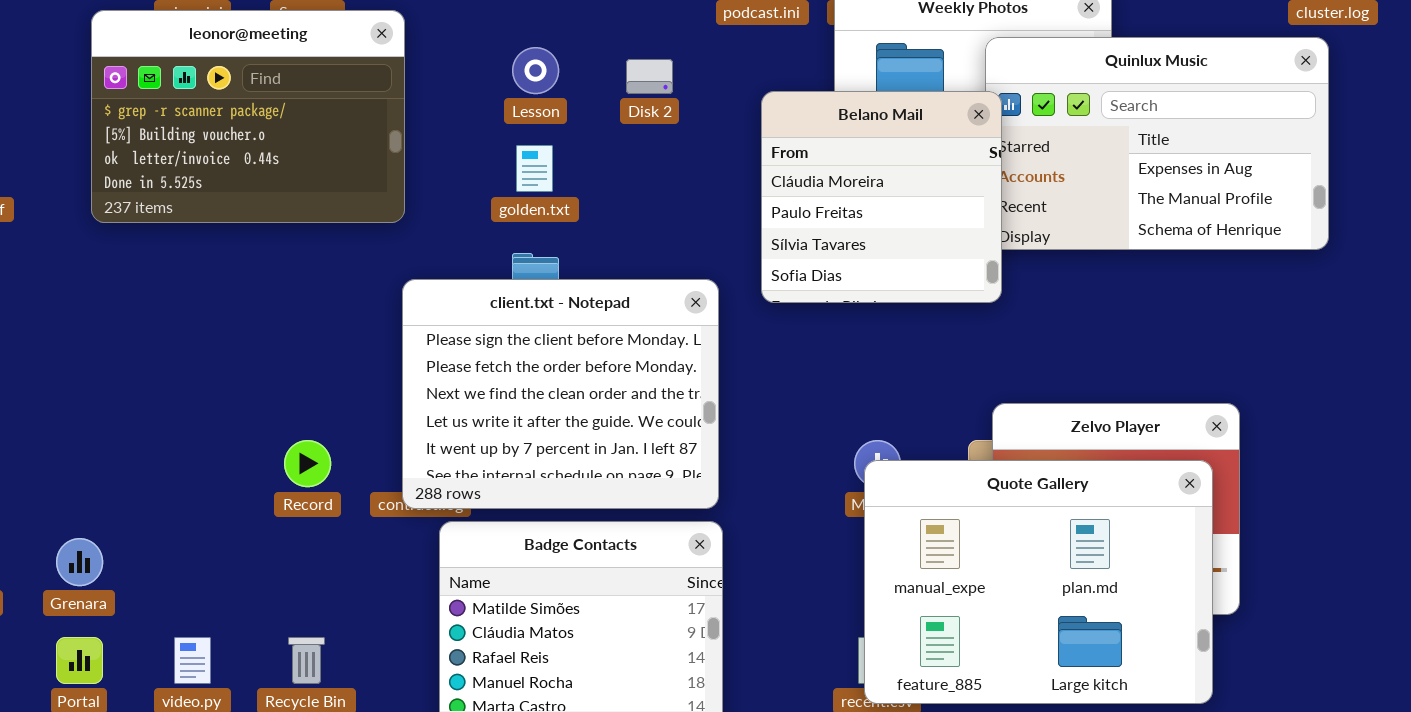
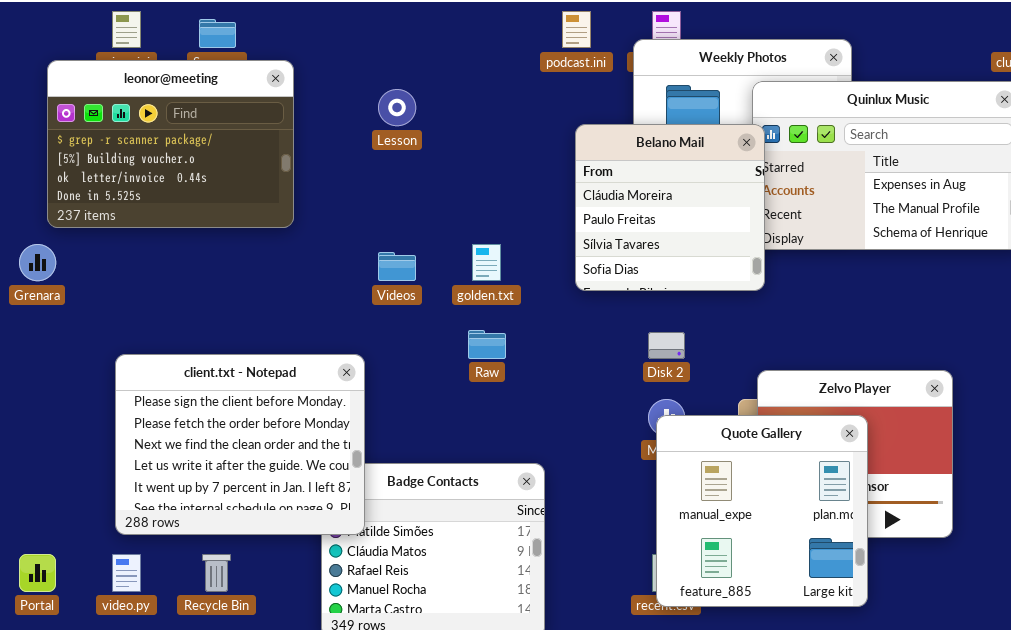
Disk 2: [626,59,673,94] -> [648,332,685,359], moved
golden.txt: [516,145,553,192] -> [472,244,501,281], moved
client.txt - Notepad: [402,279,719,509] -> [115,354,365,535], moved
Quote Gallery: [864,460,1213,704] -> [656,415,868,607], resized
Grenara: [56,538,103,586] -> [19,244,56,281], moved

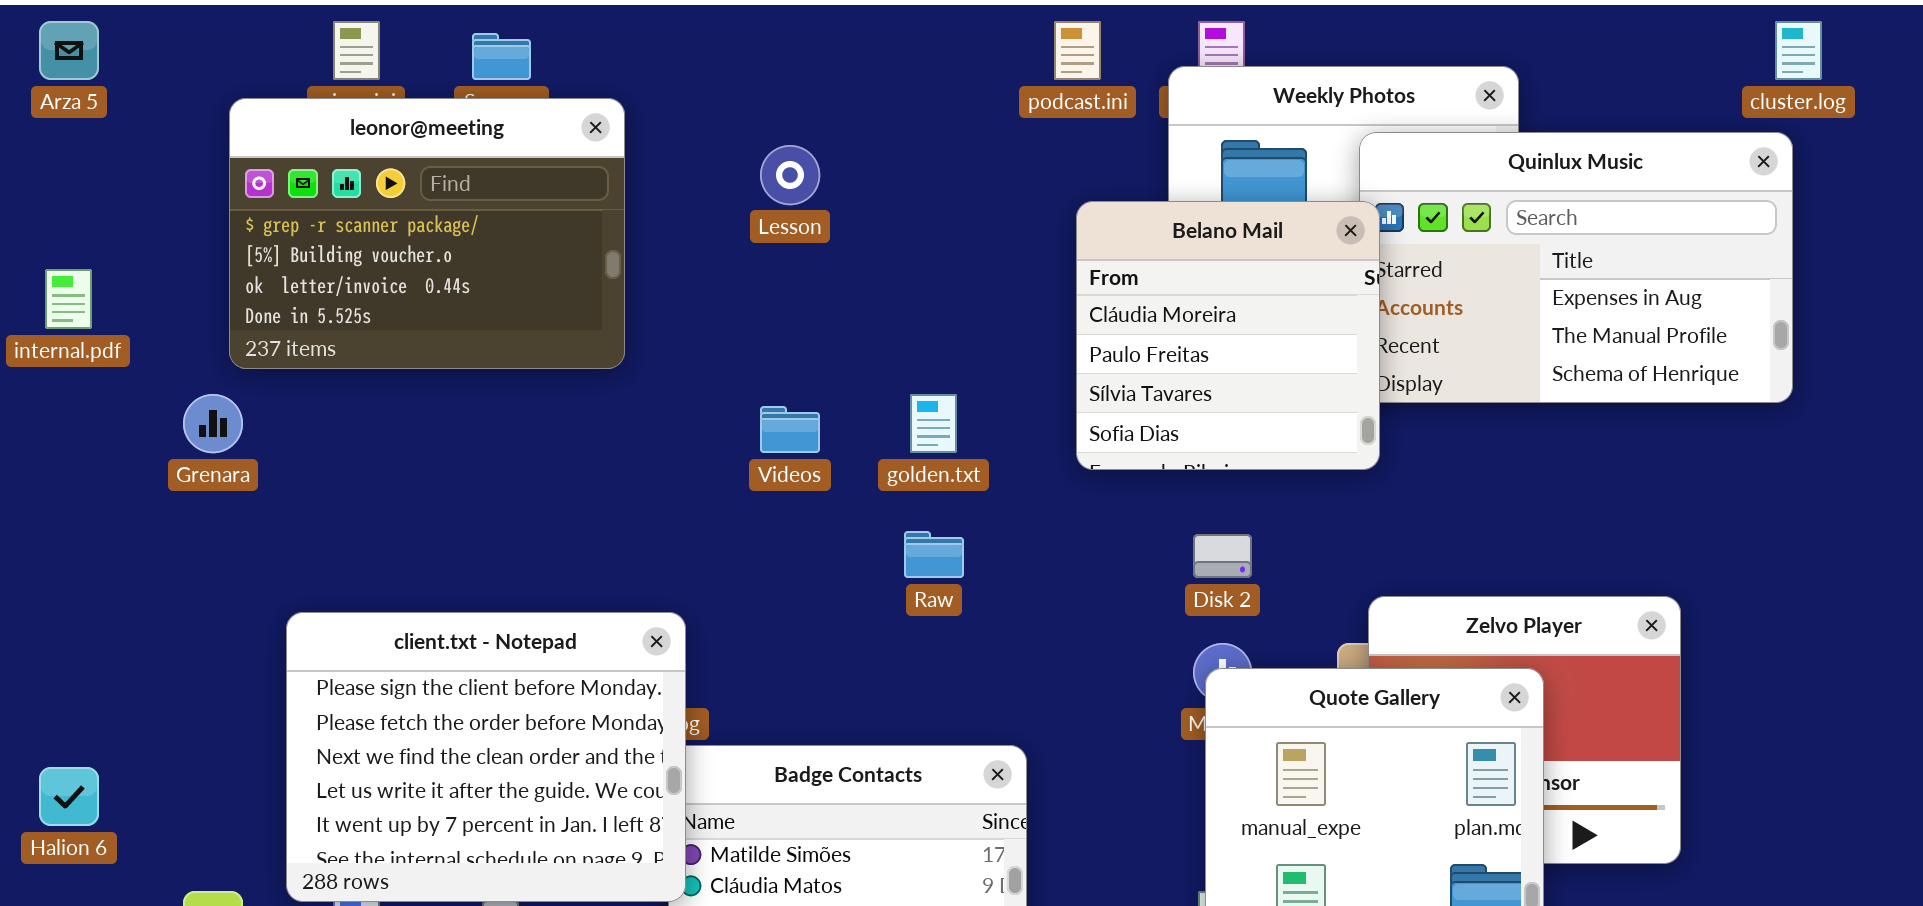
client.txt - Notepad: [115,354,365,535] -> [286,612,686,902], moved

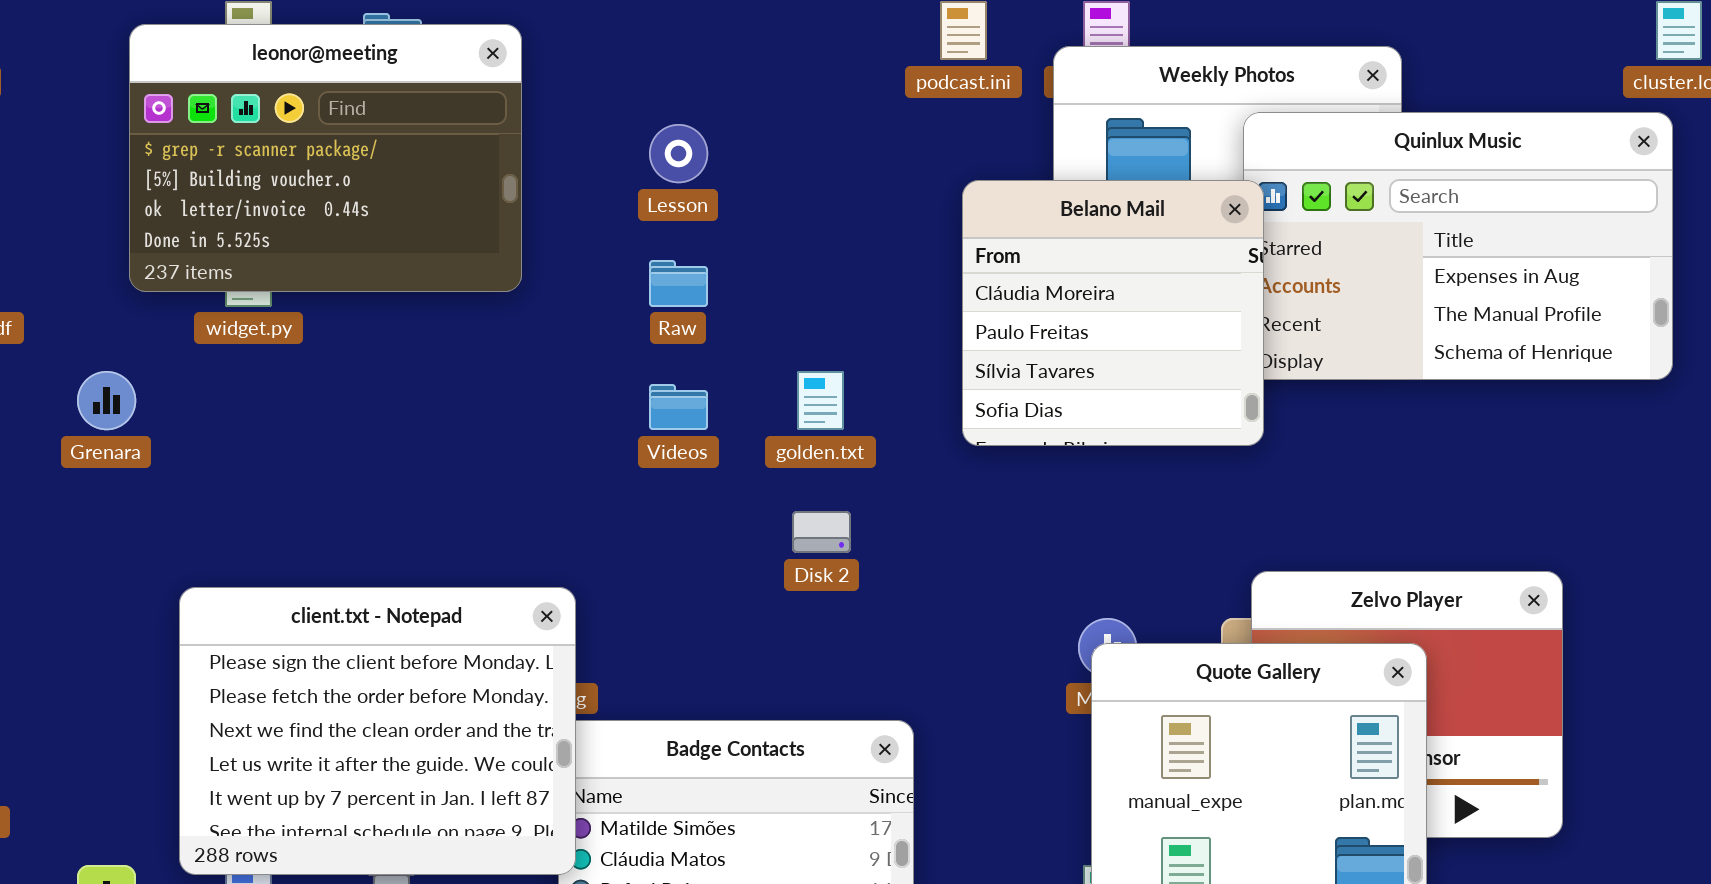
leonor@meeting: [229,98,625,369] -> [129,24,522,292], moved
Raw: [904,531,964,578] -> [649,260,708,307], moved
Disk 2: [1193,534,1252,578] -> [792,511,851,553], moved

